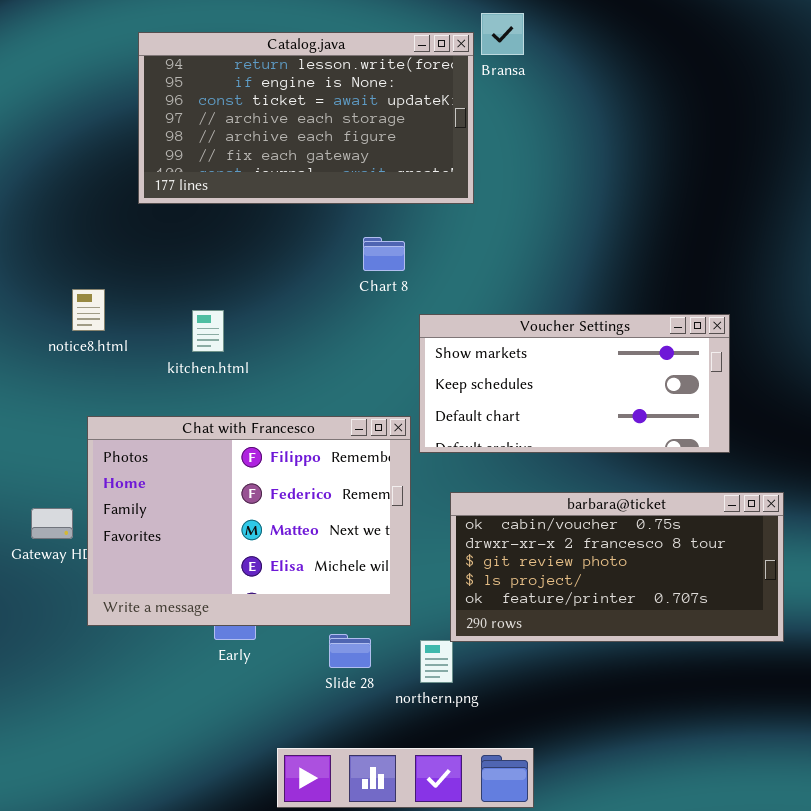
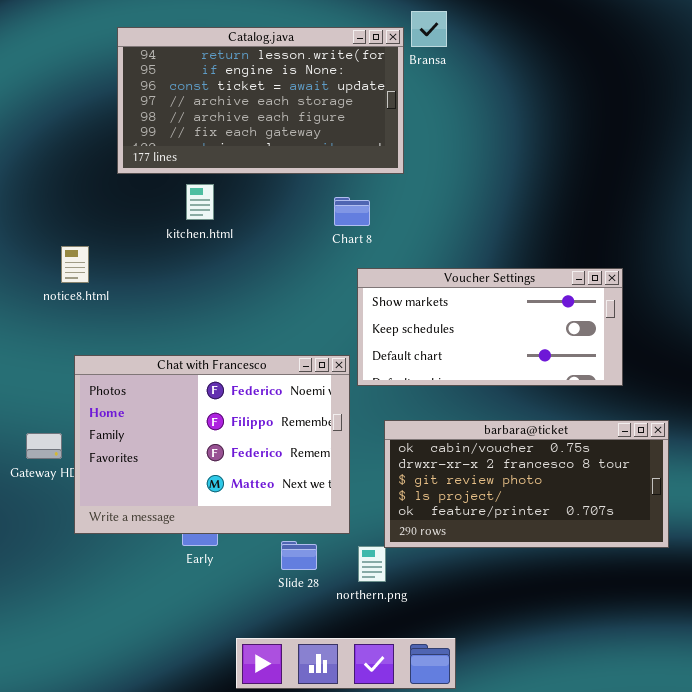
Chart 8: [363,237,405,271] -> [334,197,370,226], moved
kitchen.html: [192,310,224,352] -> [186,184,214,220], moved
Chat with Francesco: [87,416,411,626] -> [74,355,350,534], scrolled up 1 row

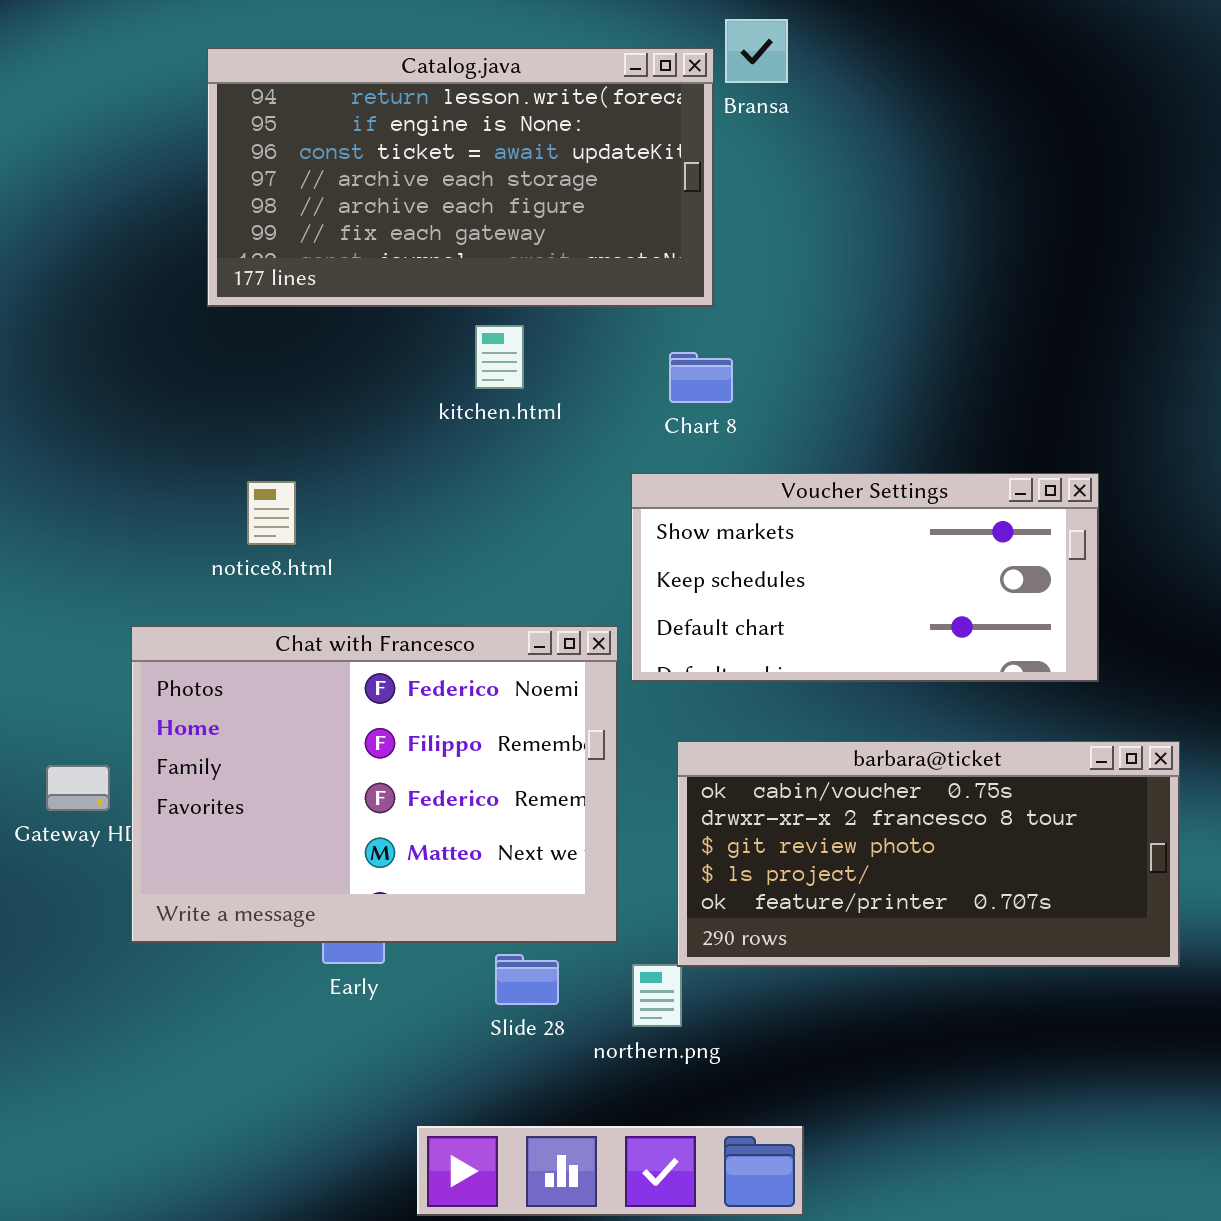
kitchen.html: [186,184,214,220] -> [475,325,524,389], moved
Chart 8: [334,197,370,226] -> [669,352,733,403], moved
notice8.html: [61,246,89,283] -> [247,481,296,545], moved

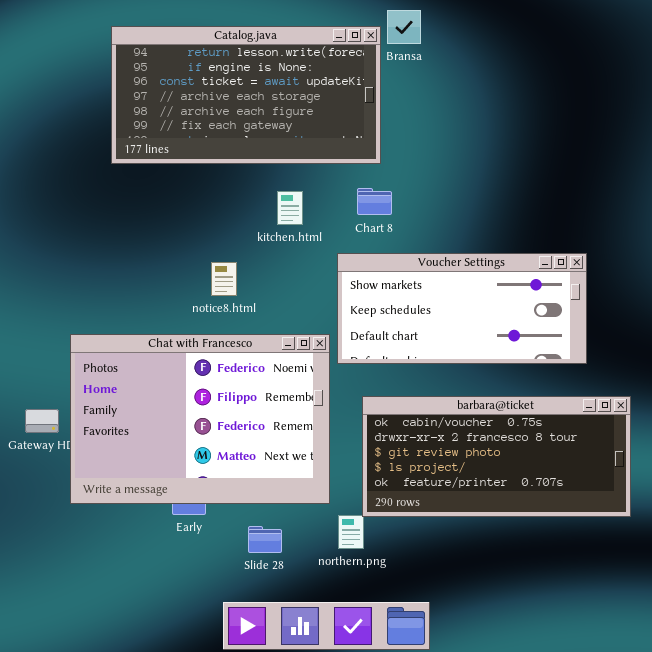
kitchen.html: [475,325,524,389] -> [277,191,303,225], moved
notice8.html: [247,481,296,545] -> [211,262,237,296], moved
Slide 28: [495,954,559,1005] -> [248,526,282,553], moved

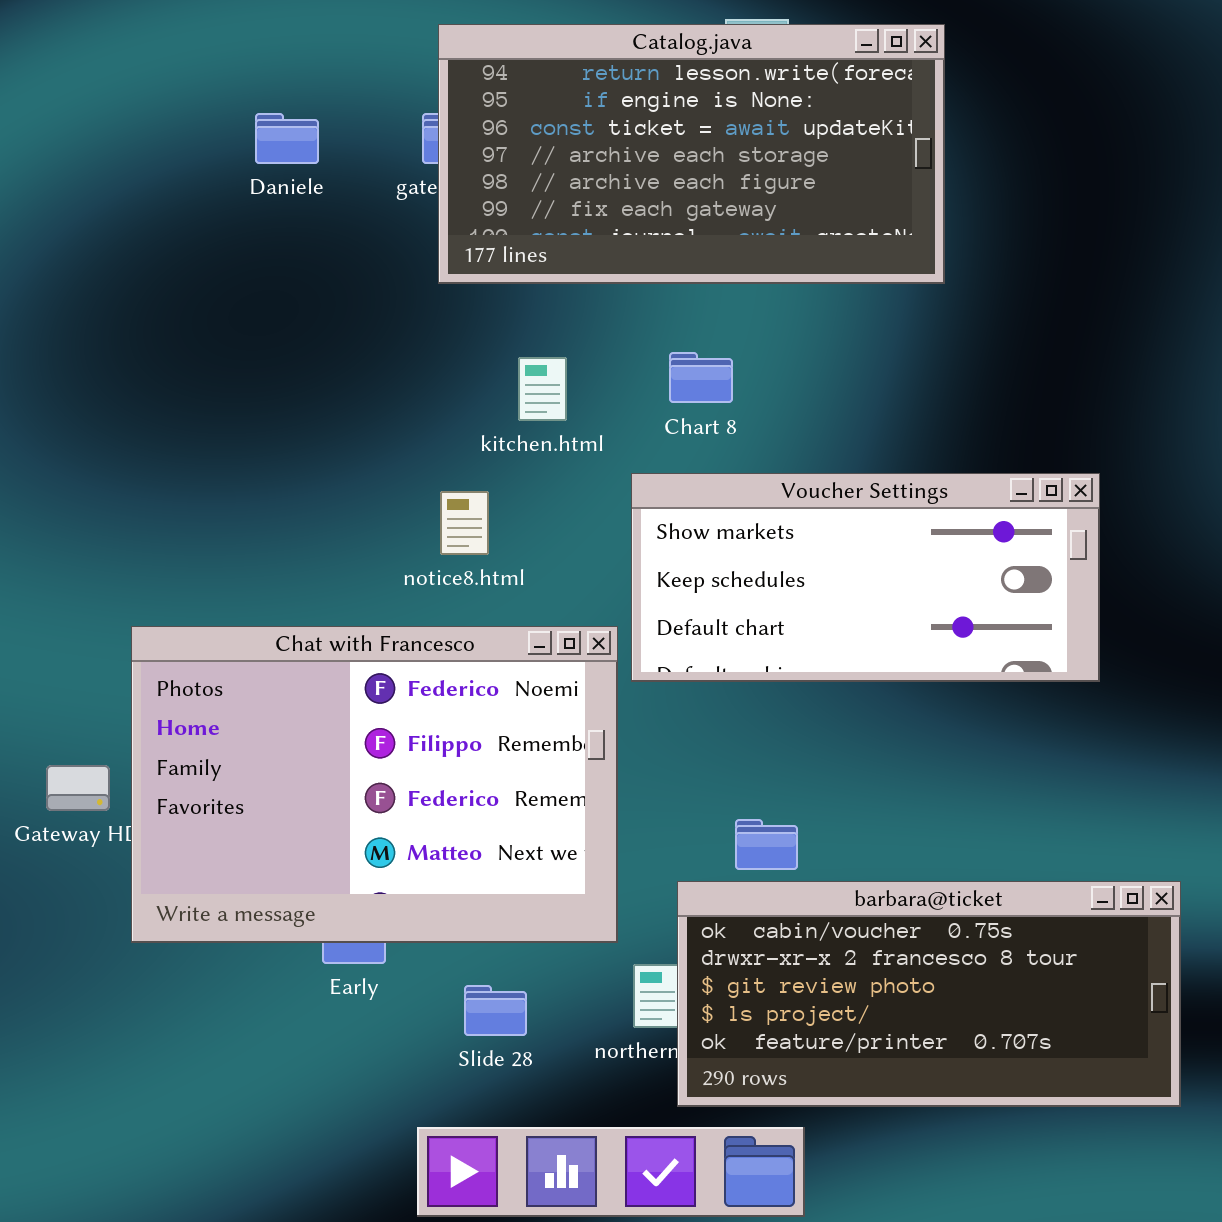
Catalog.java: [111,26,381,164] -> [438,24,945,284], moved
notice8.html: [211,262,237,296] -> [440,491,489,555], moved
barbara@ticket: [362,396,631,517] -> [677,881,1181,1107], moved

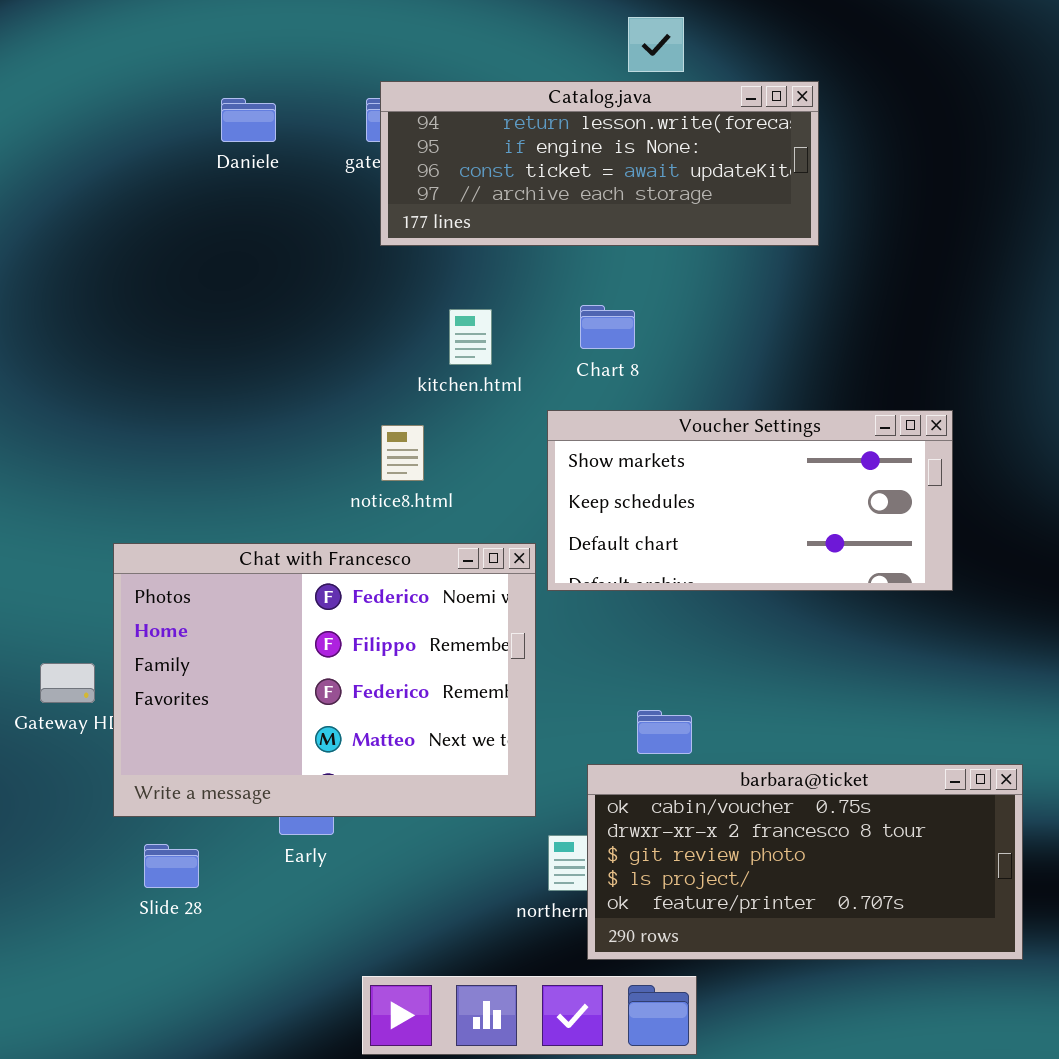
Catalog.java: [438,24,945,284] -> [380,81,819,246], resized
Slide 28: [464,985,527,1036] -> [144,844,199,888], moved

